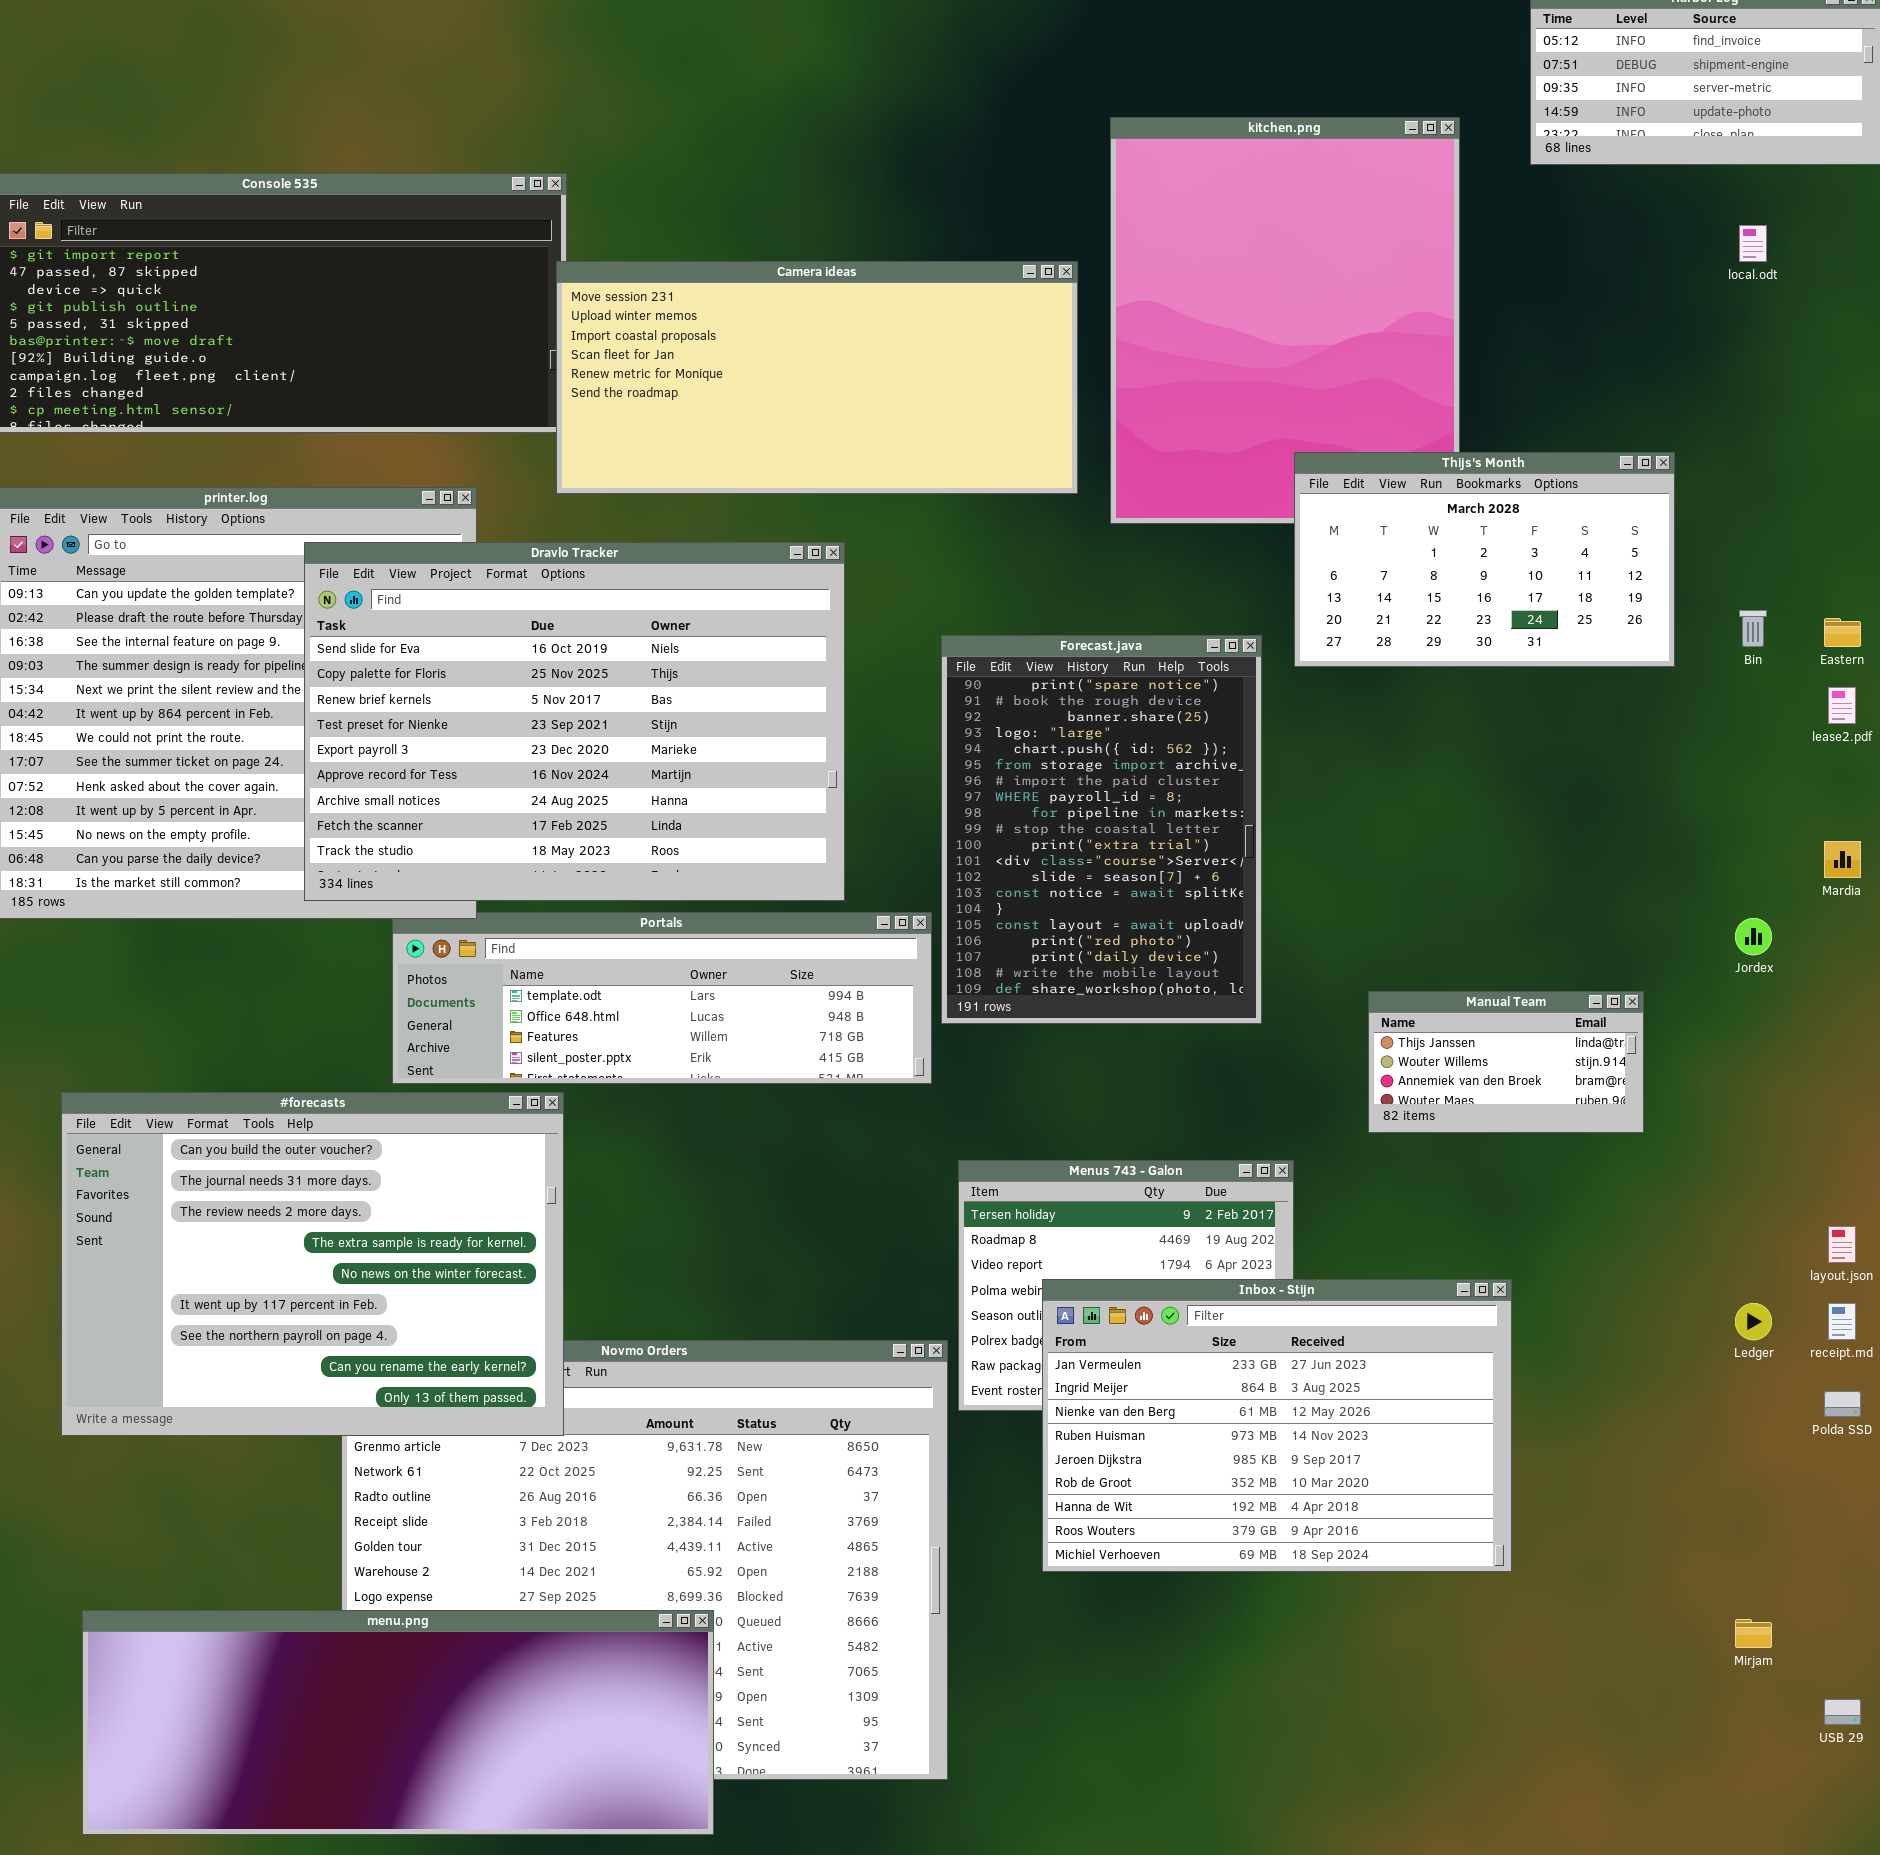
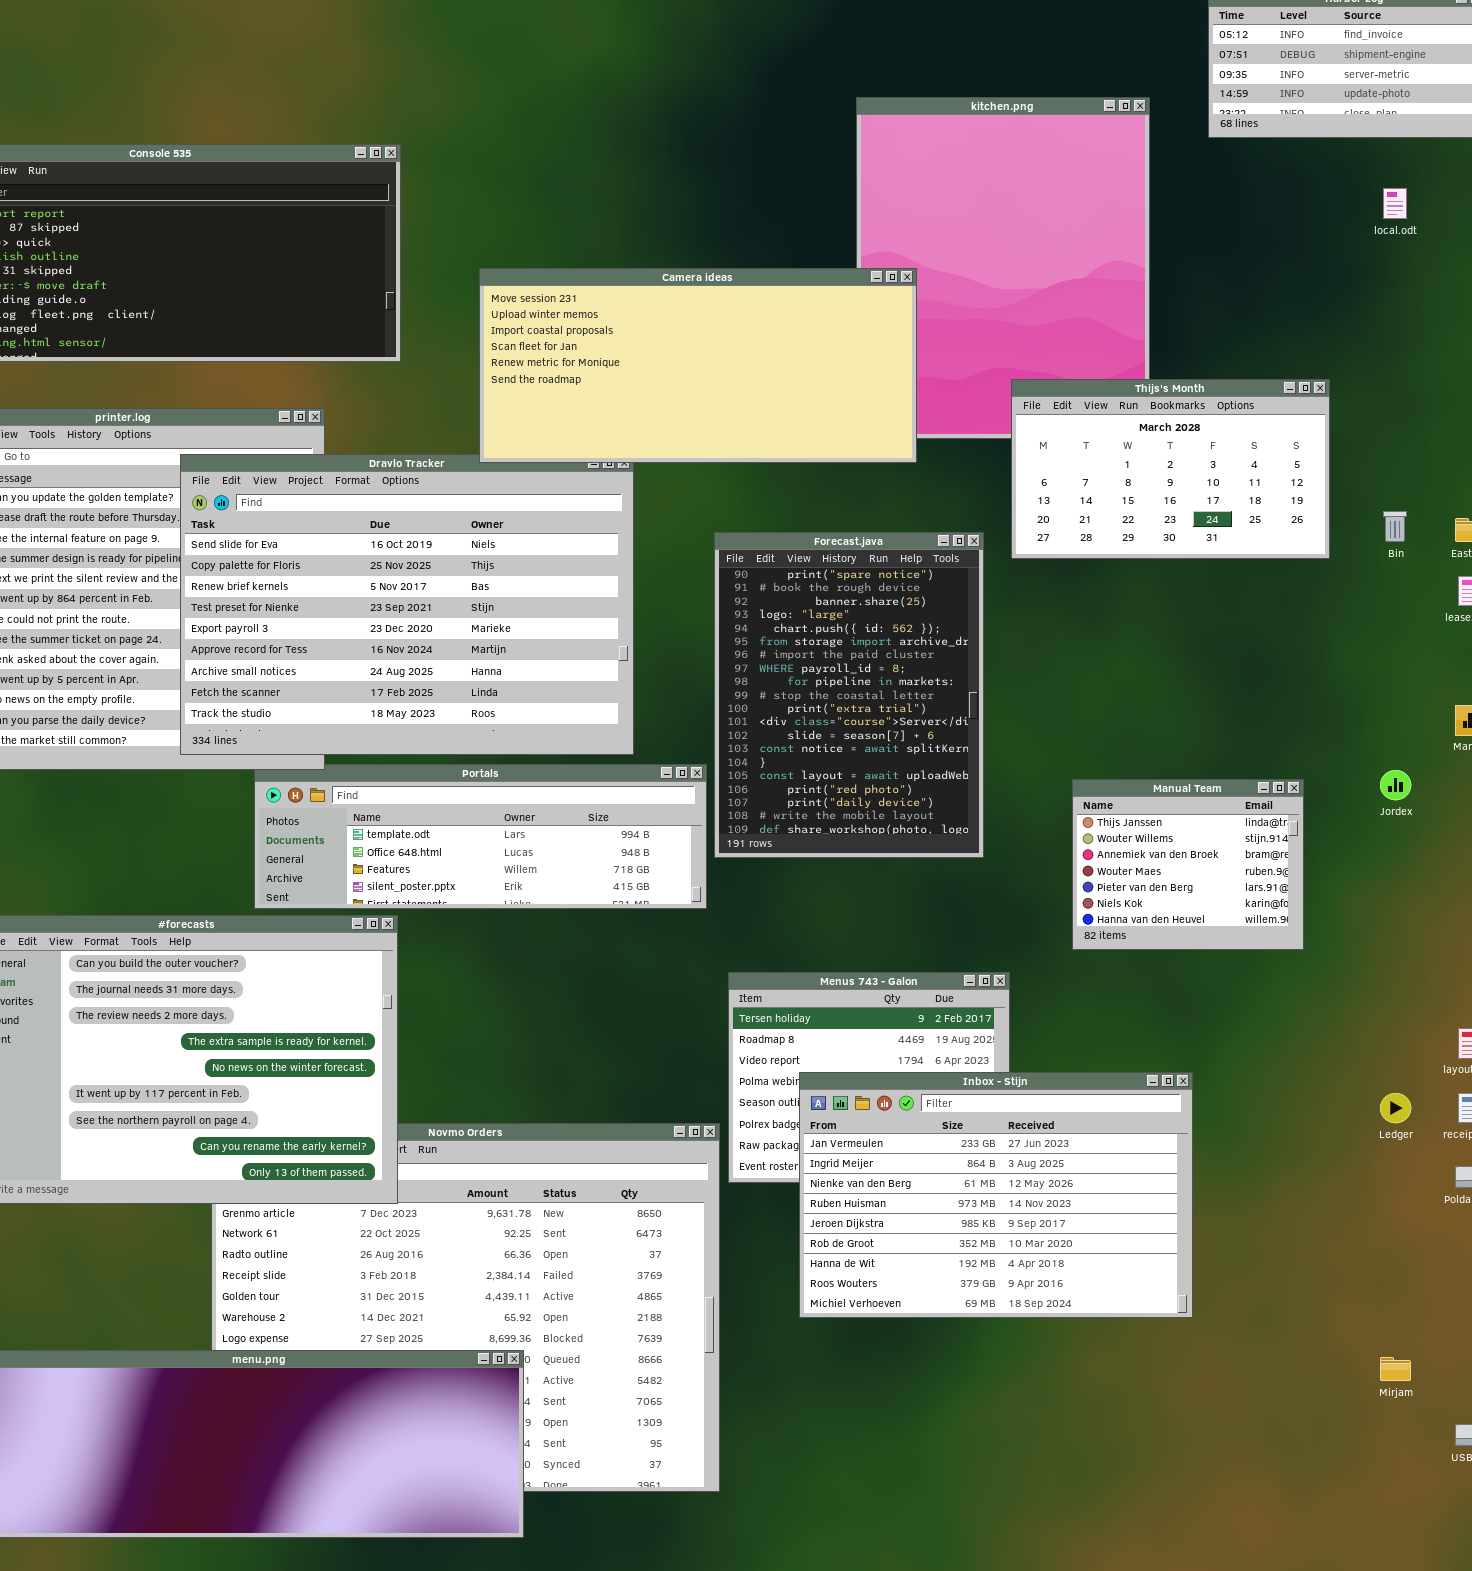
Camera ideas: [556,261,1078,494] -> [479,268,917,463], moved
Manual Team: [1368,991,1644,1133] -> [1072,779,1304,950], resized

